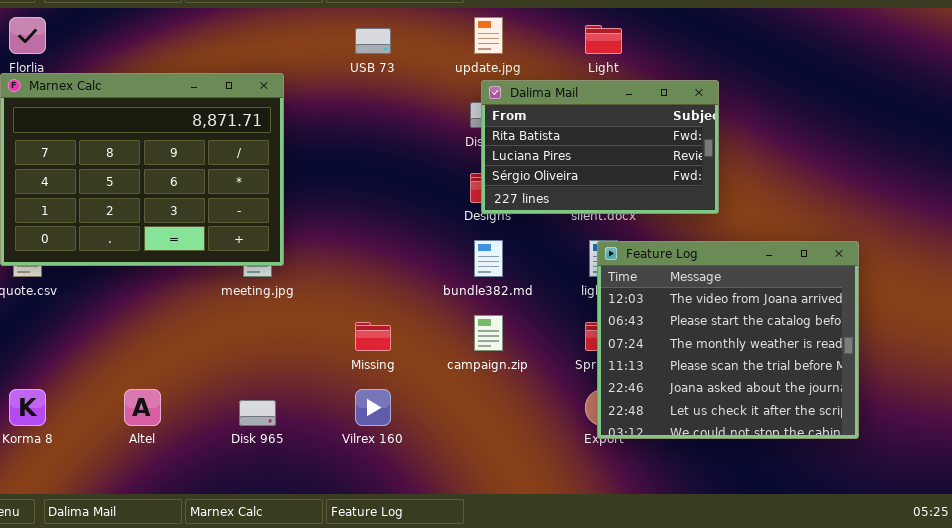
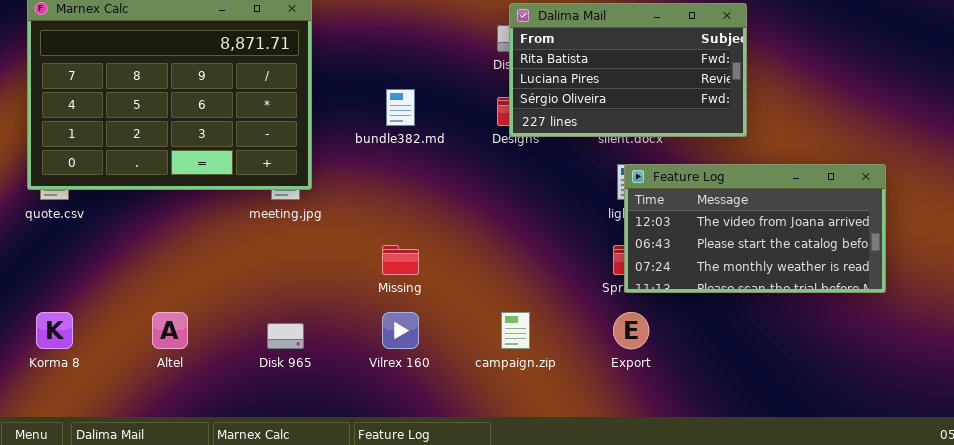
bundle382.md: [474,240,503,277] -> [386,89,415,126], moved
Feature Log: [597,241,859,439] -> [624,164,886,293], resized
campaign.zip: [474,315,503,351] -> [501,312,530,349], moved

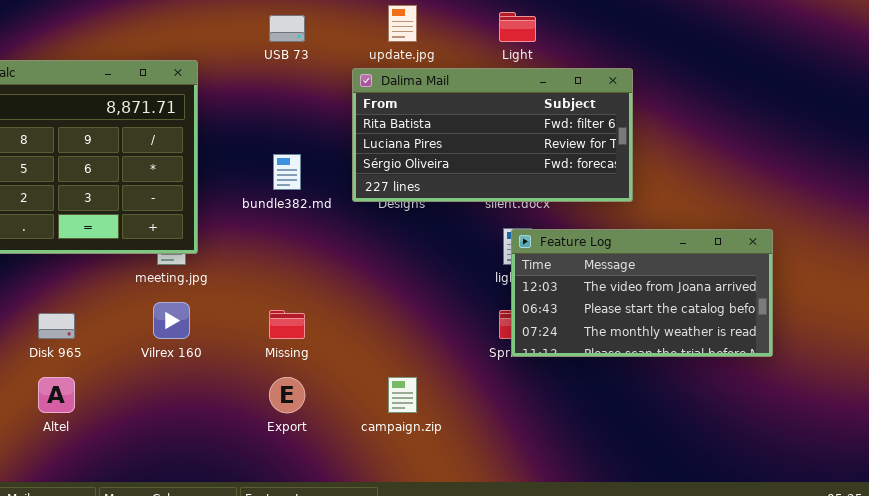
Dalima Mail: [509,3,747,137] -> [352,68,633,202], resized
Vilrex 160: [382,312,419,349] -> [153,302,190,339], moved
Export: [613,312,649,349] -> [269,377,305,413], moved
Disk 965: [267,323,304,349] -> [38,313,75,339], moved

